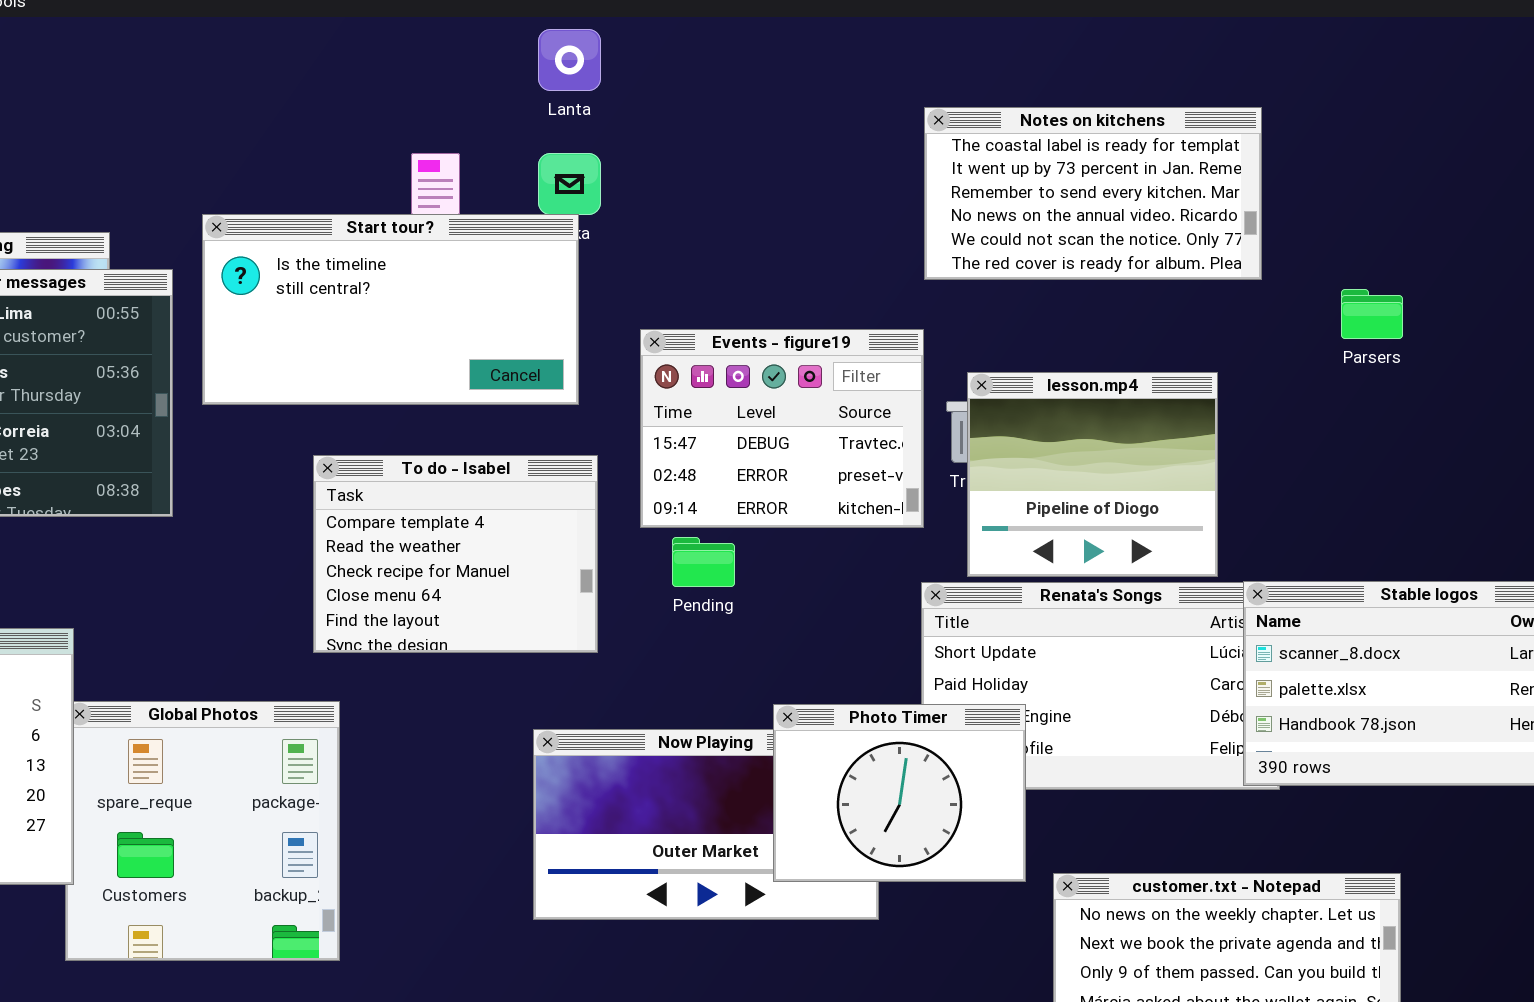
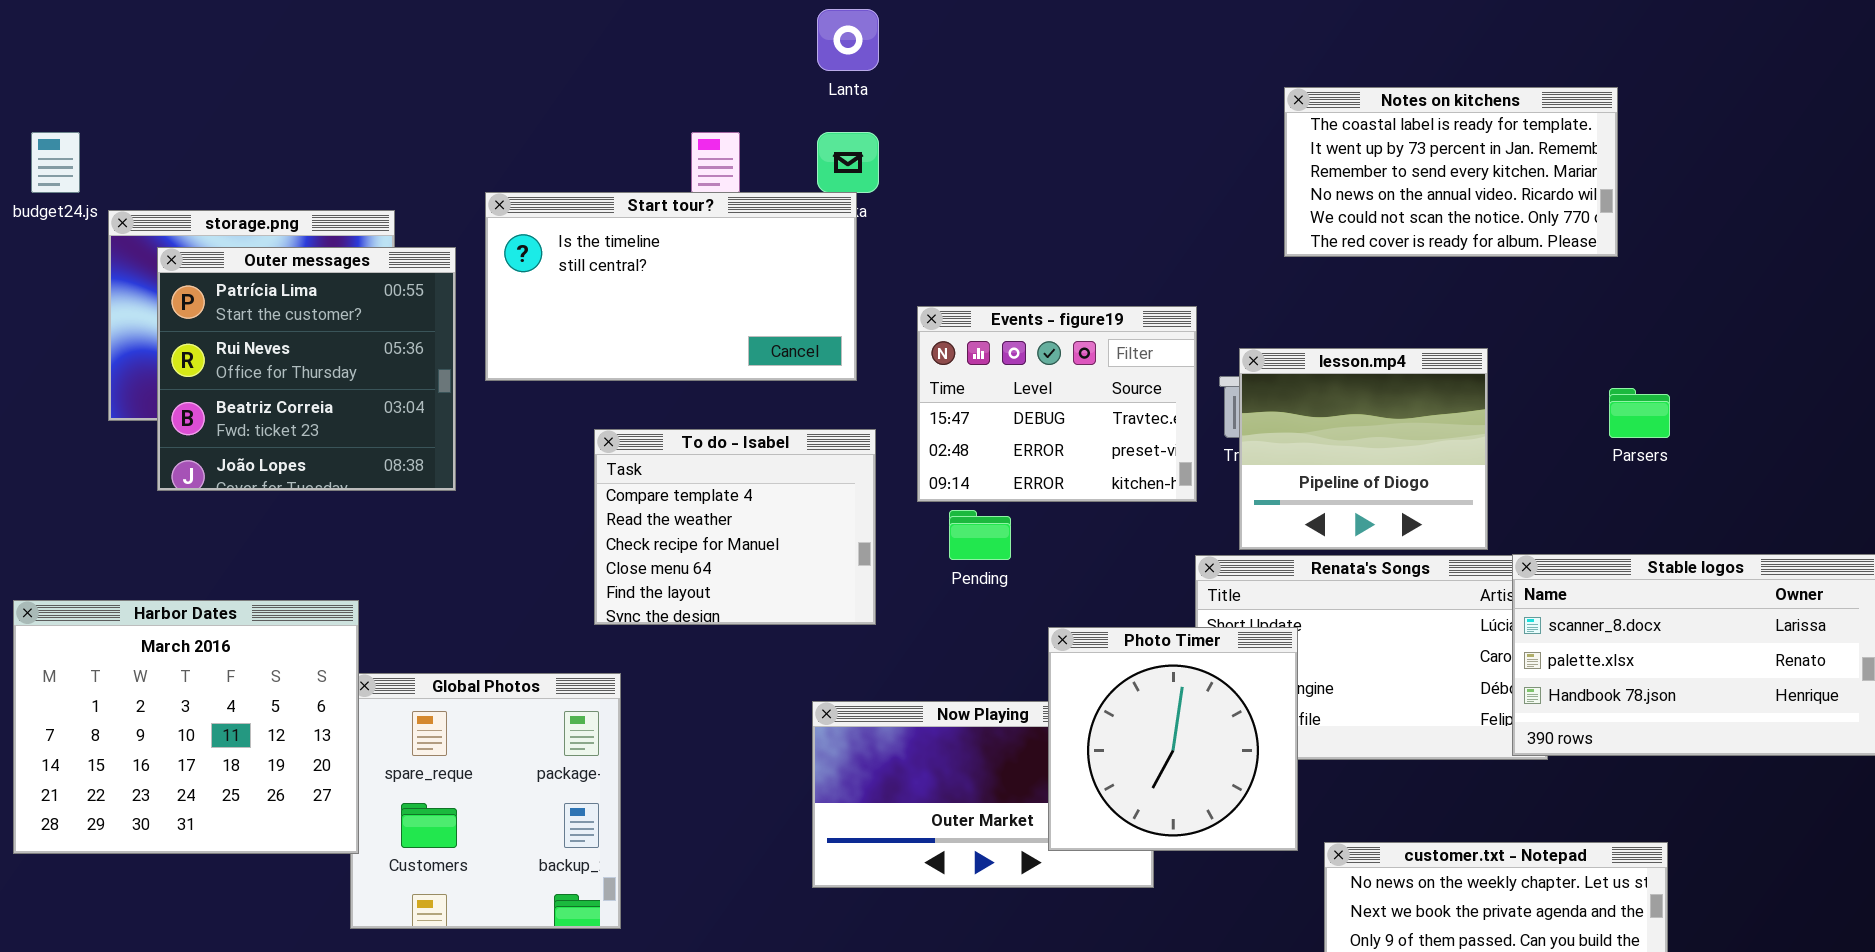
Notes on kitchens: [924,107,1262,280] -> [1284,87,1618,257], moved
Parsers: [1341,289,1403,339] -> [1609,388,1670,438], moved
Photo Timer: [773,704,1026,882] -> [1048,627,1298,851], resized

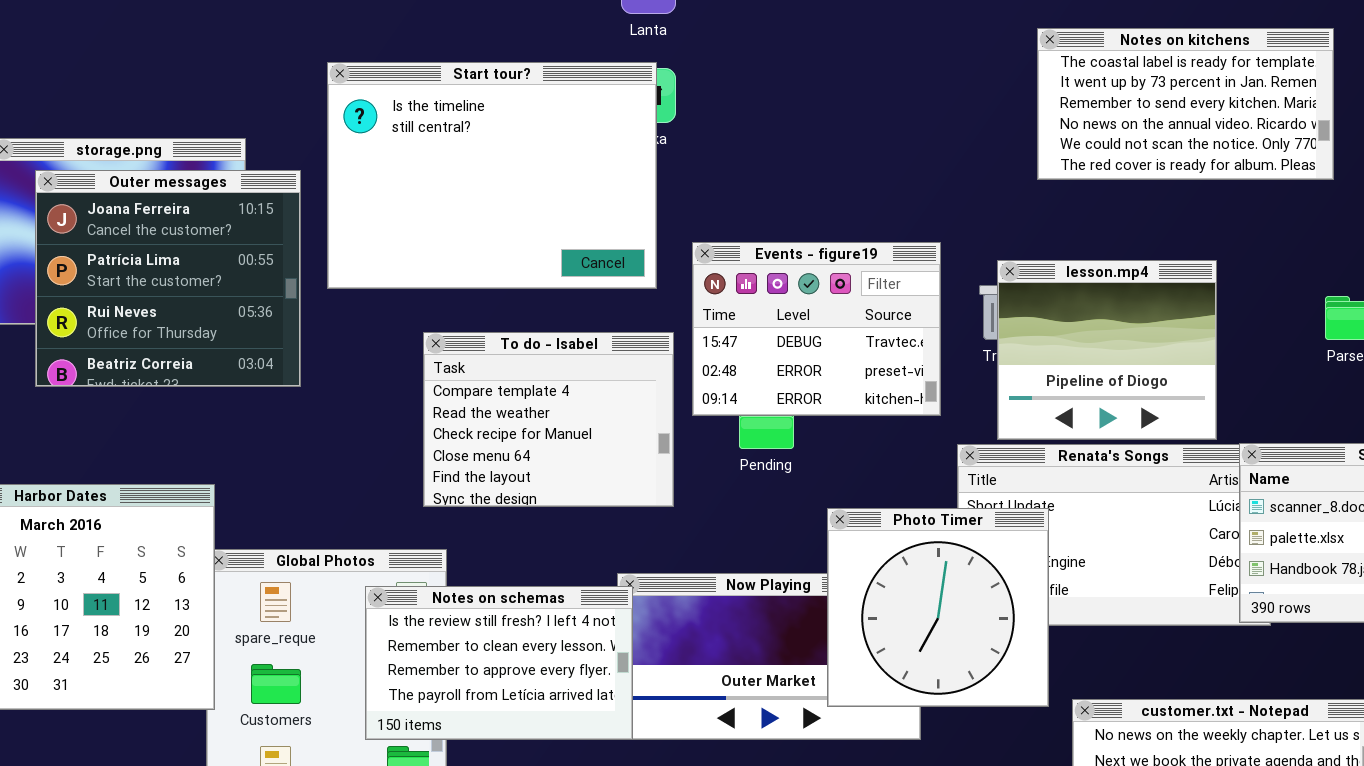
Start tour?: [485,192,857,381] -> [327,62,657,289], resized
Outer messages: [157,247,456,491] -> [35,170,301,387], scrolled up 1 row
Events - figure19: [917,306,1197,502] -> [692,242,941,416], moved
Notes on schemas: none -> [365,586,633,740], opened

